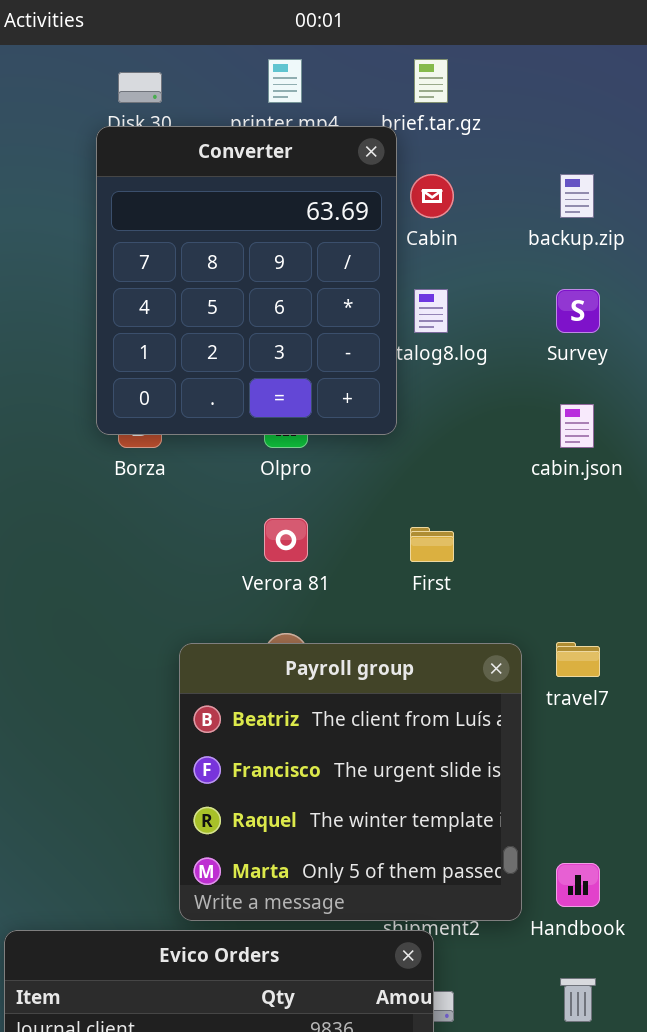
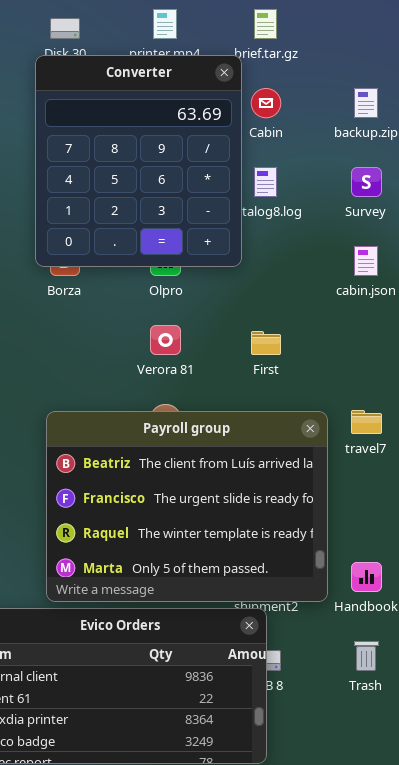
Payroll group: [179,643,522,921] -> [46,411,328,602], resized

